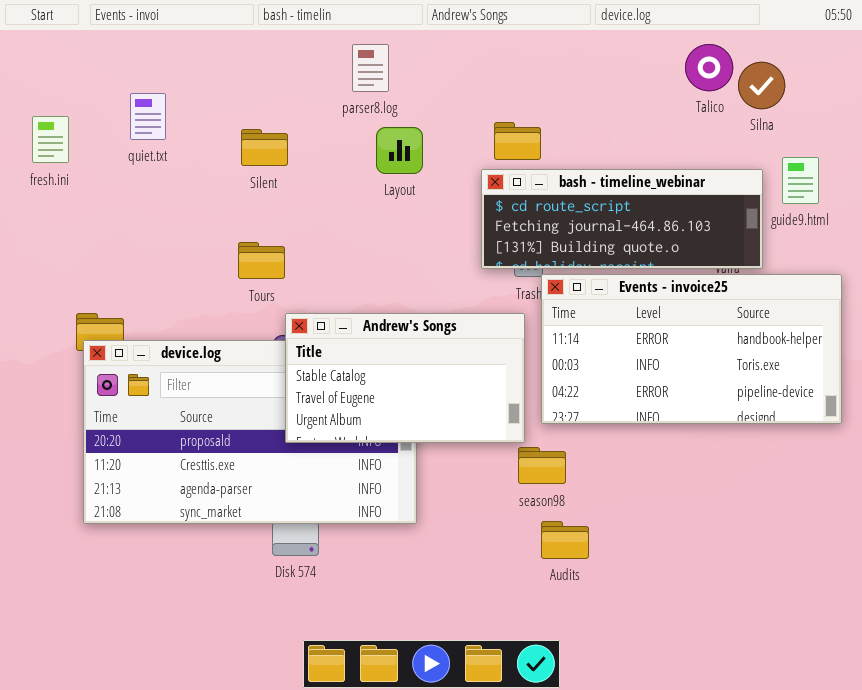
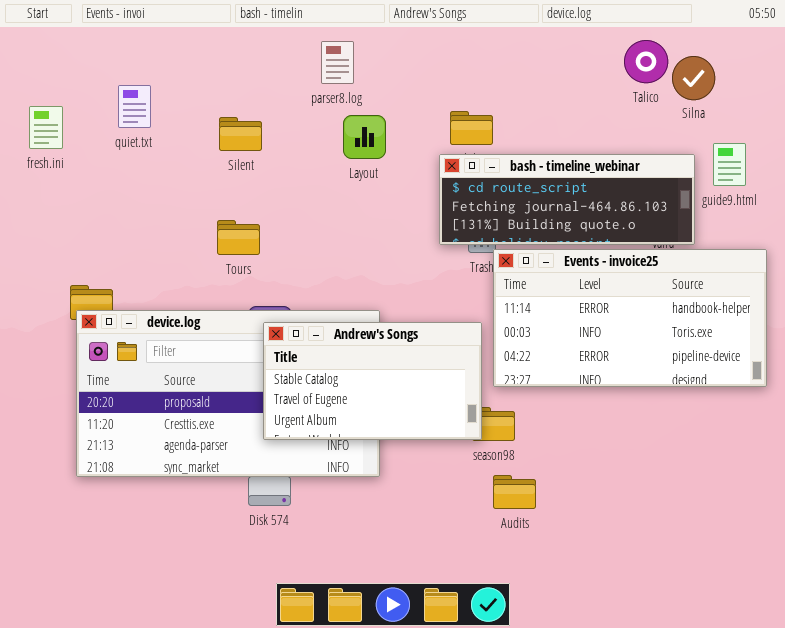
Andrew's Songs: [285,313,525,443] -> [263,322,482,440], moved

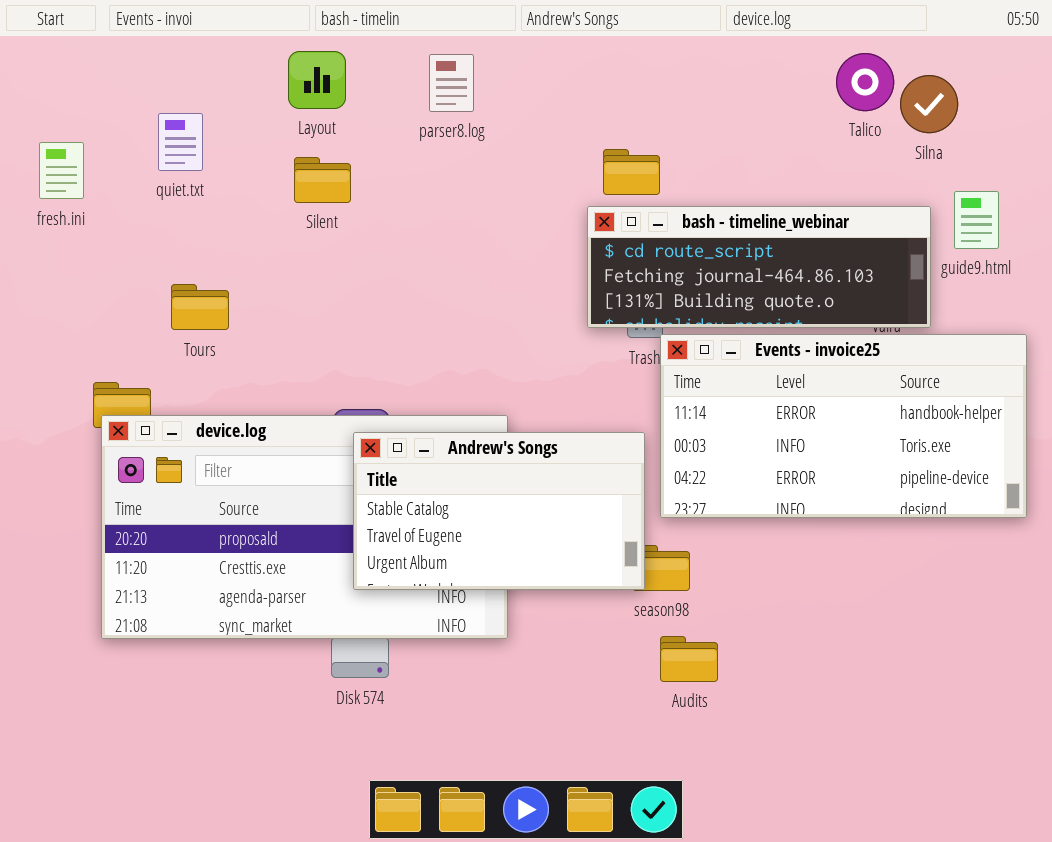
Layout: [343,115,386,159] -> [288,51,346,109], moved
Tours: [217,220,260,255] -> [171,284,229,330], moved

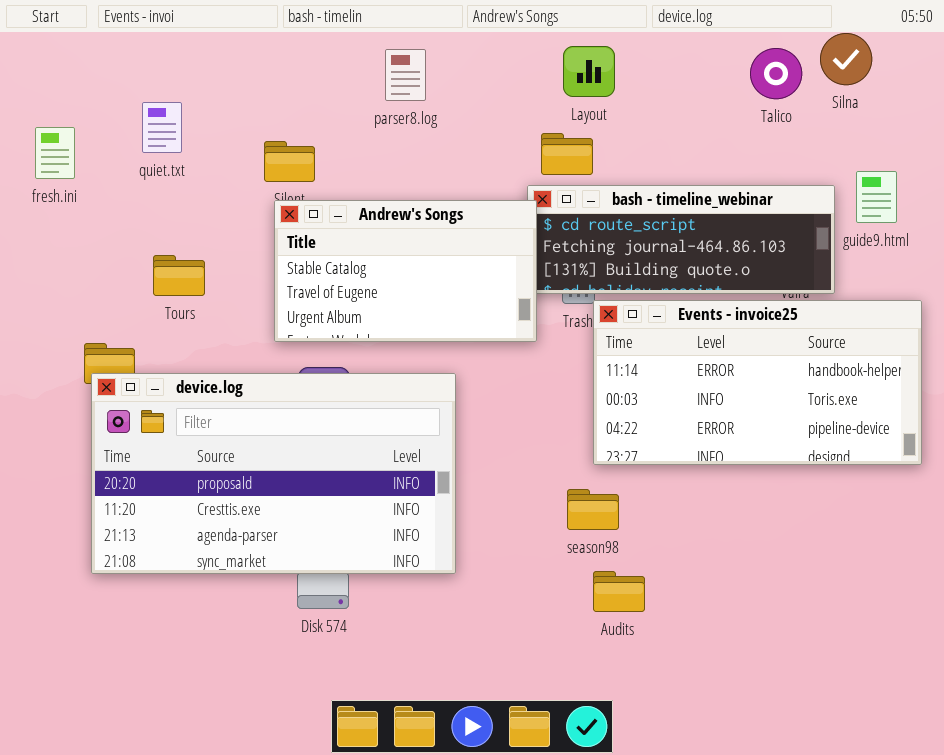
Layout: [288,51,346,109] -> [563,46,615,97], moved
Silna: [900,75,958,133] -> [820,33,872,85], moved
Andrew's Songs: [353,432,645,590] -> [274,200,537,342], moved

